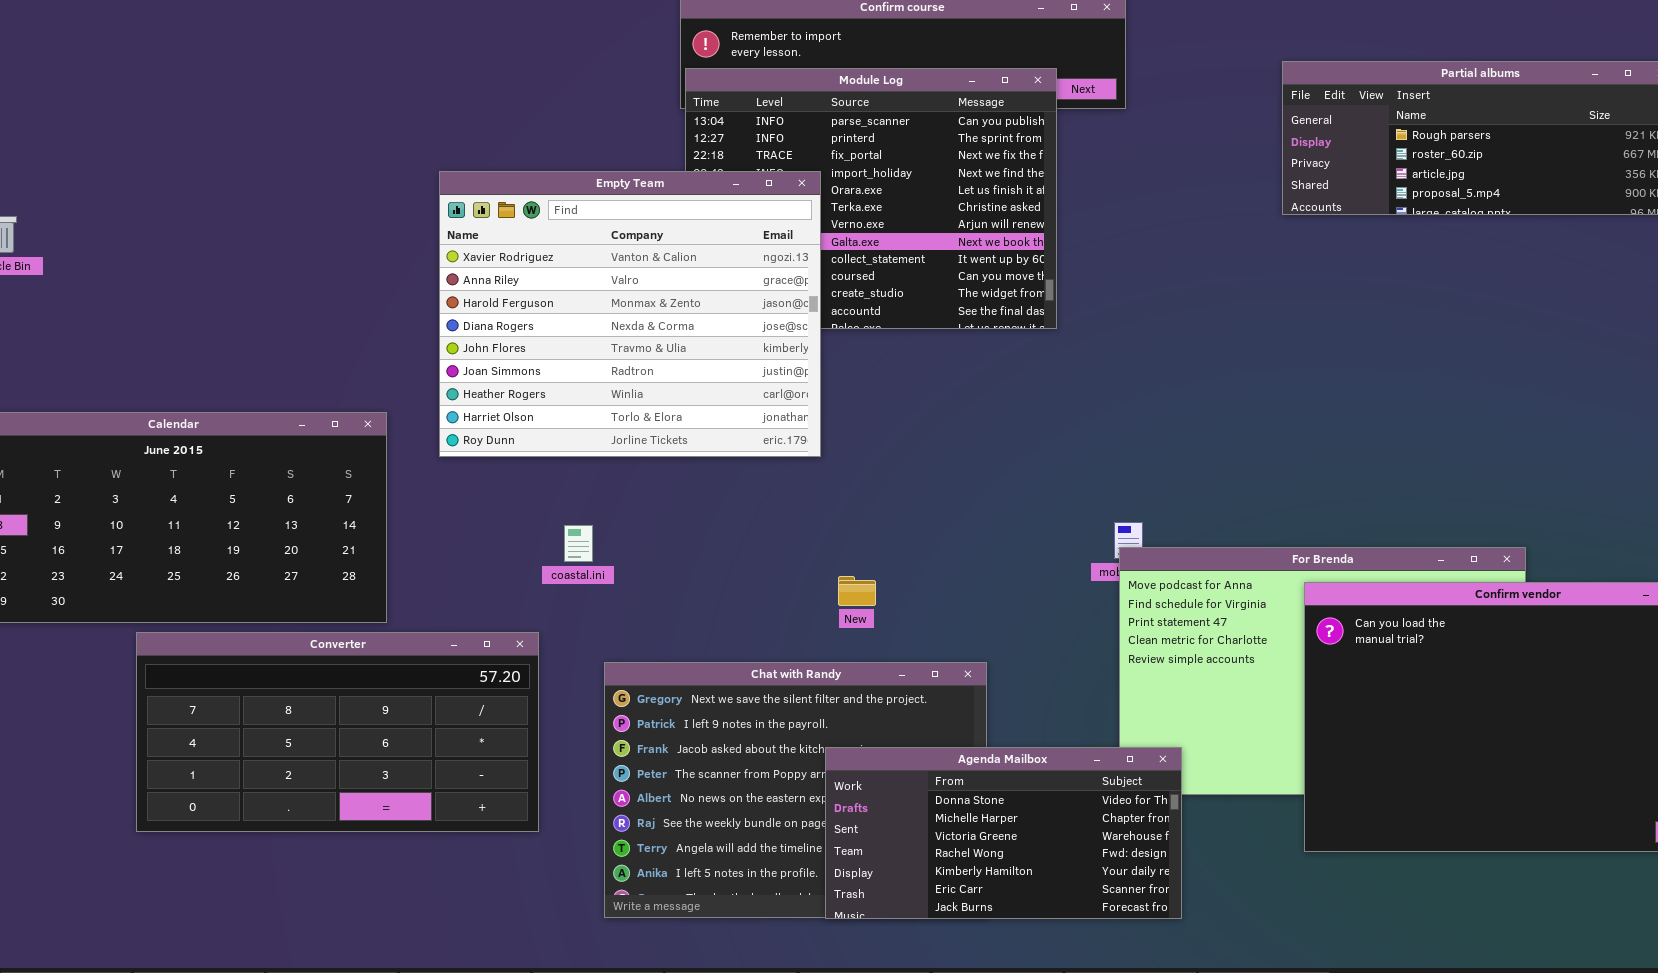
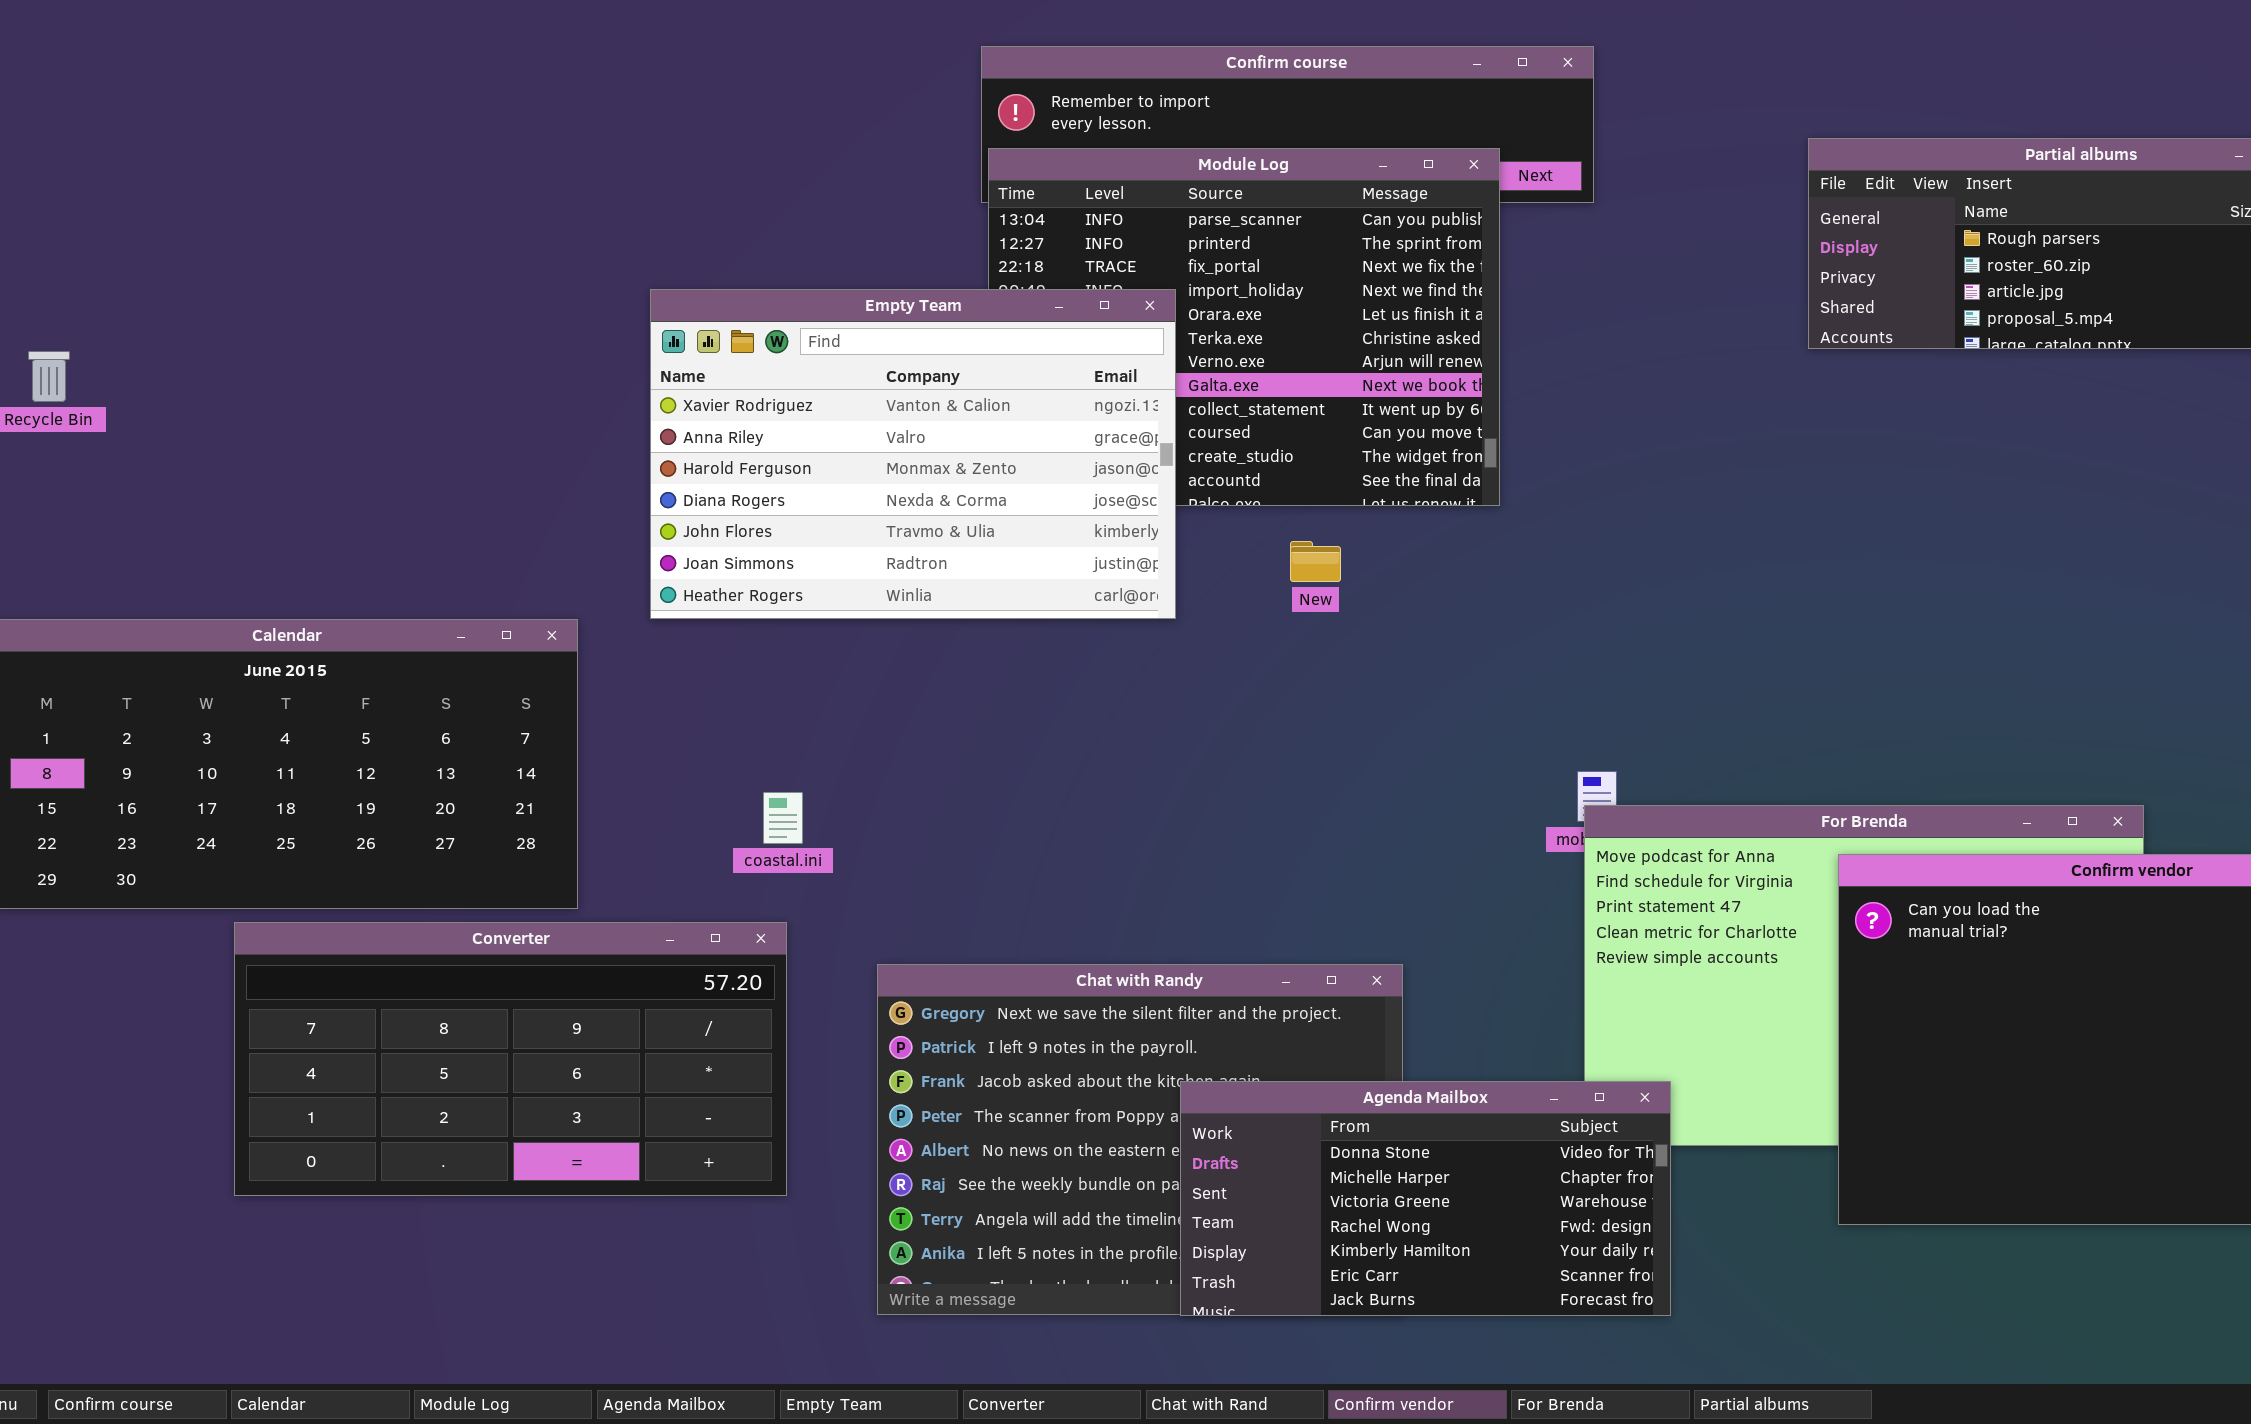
Empty Team: [439,171,821,457] -> [650,289,1176,619], resized
coastal.ini: [564,525,593,562] -> [763,792,803,844], moved
New: [838,576,876,606] -> [1290,541,1341,582], moved

